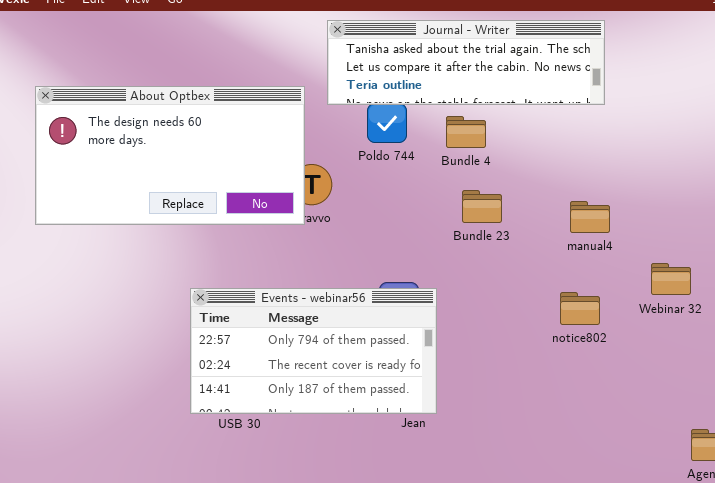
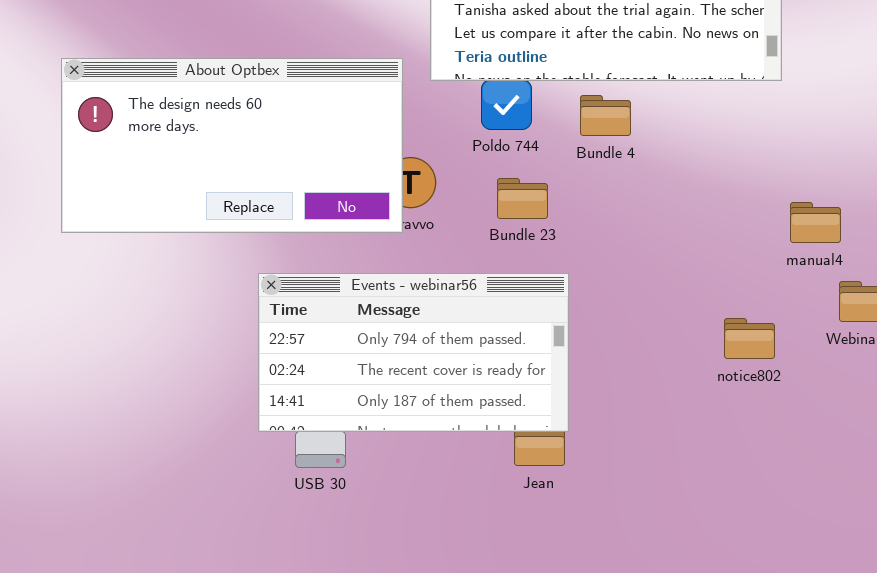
Bundle 23: [462,190,502,223] -> [497,178,548,219], moved
manual4: [570,201,610,233] -> [790,202,841,243], moved
Events - webinar56: [190,288,437,414] -> [258,273,569,432], moved

